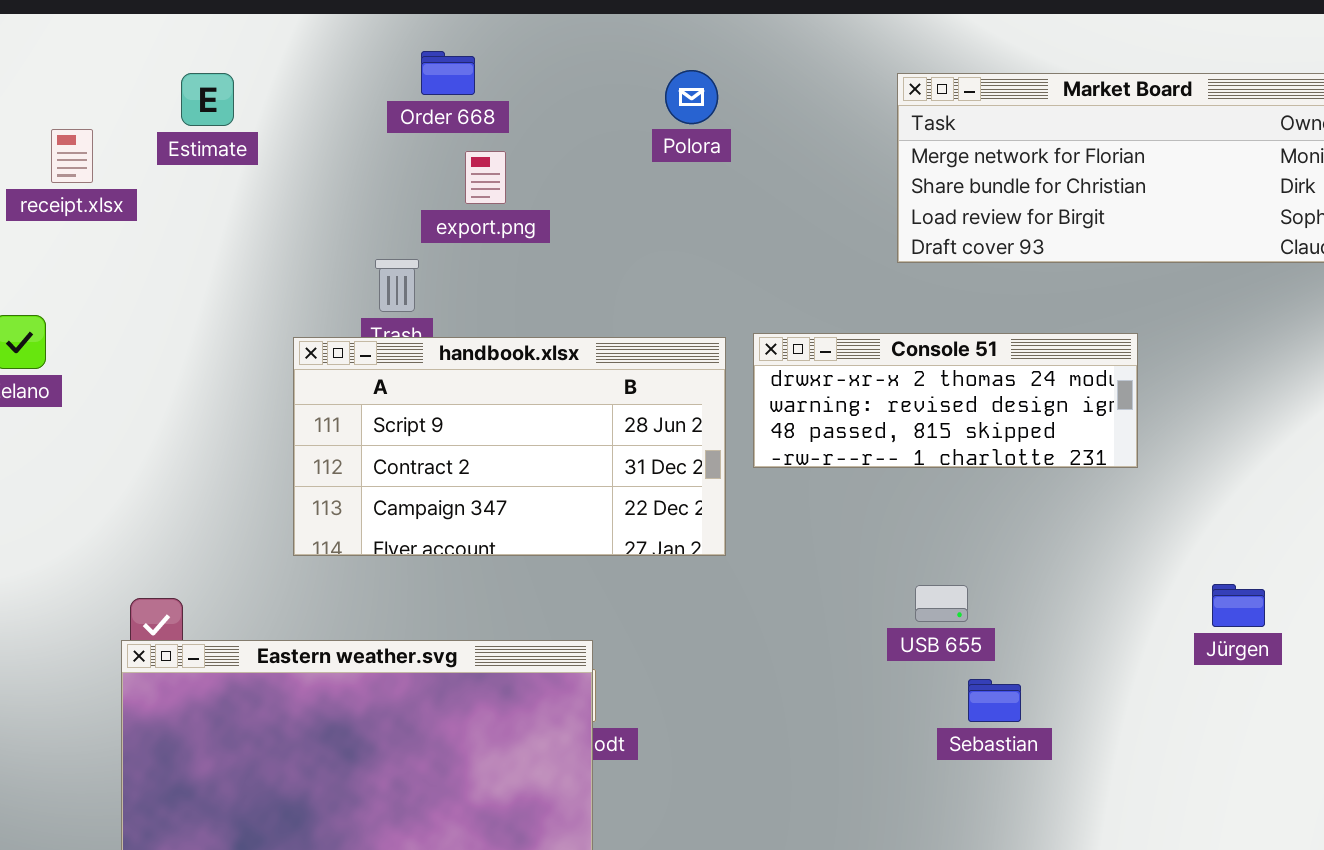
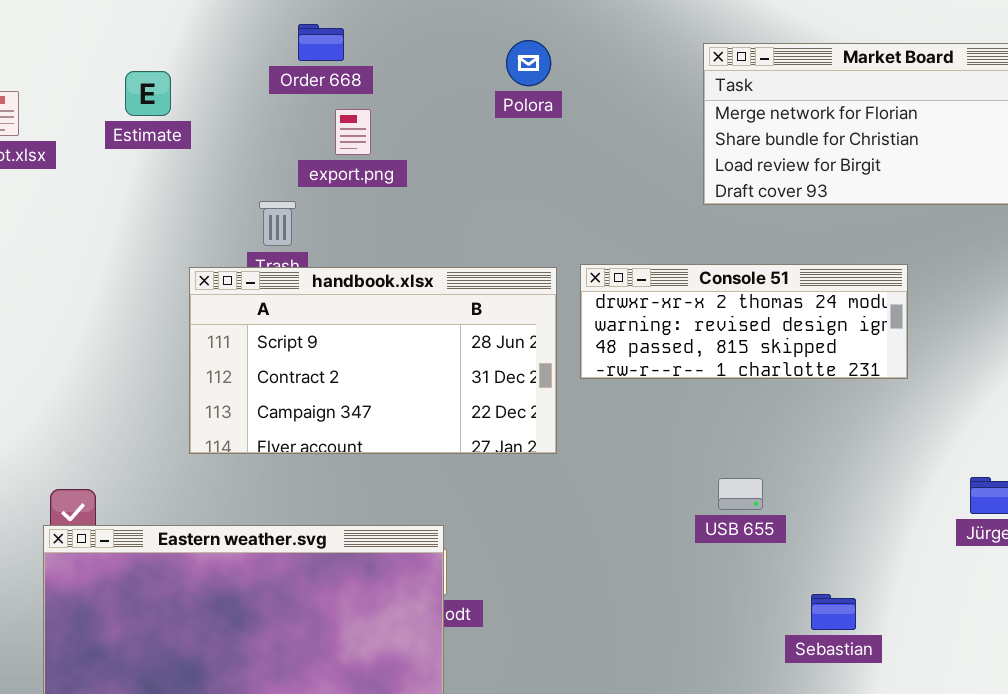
Estimate: [181,73,234,126] -> [125,71,171,116], moved
Sebastian: [968,679,1021,722] -> [811,594,856,630], moved

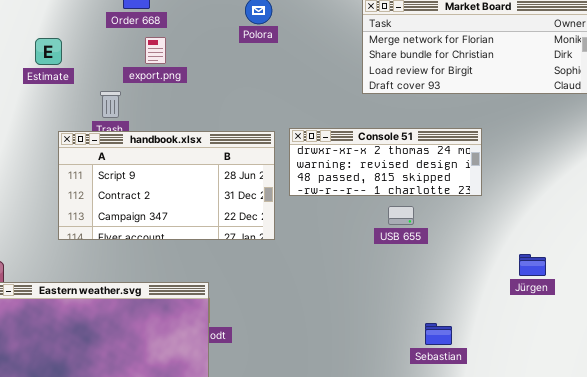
Estimate: [125,71,171,116] -> [35,38,62,65], moved
USB 655: [718,478,763,510] -> [388,206,414,225], moved

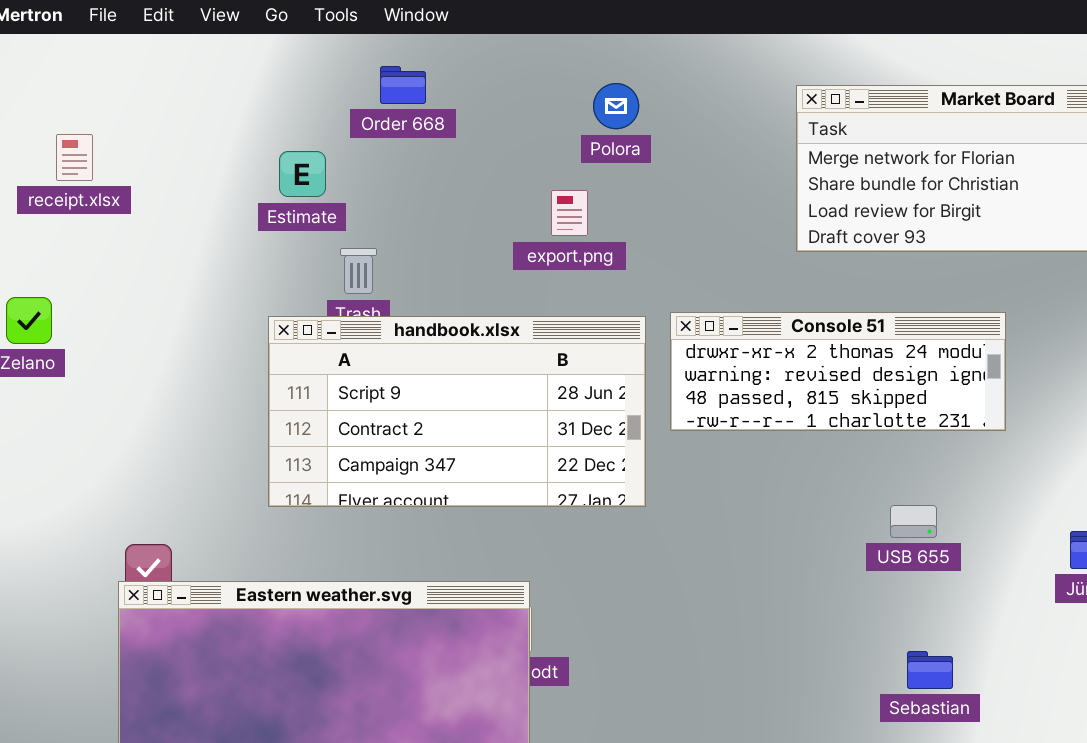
export.png: [145,37,166,64] -> [551,190,588,236], moved
Estimate: [35,38,62,65] -> [279,151,326,197], moved
USB 655: [388,206,414,225] -> [890,505,937,538], moved

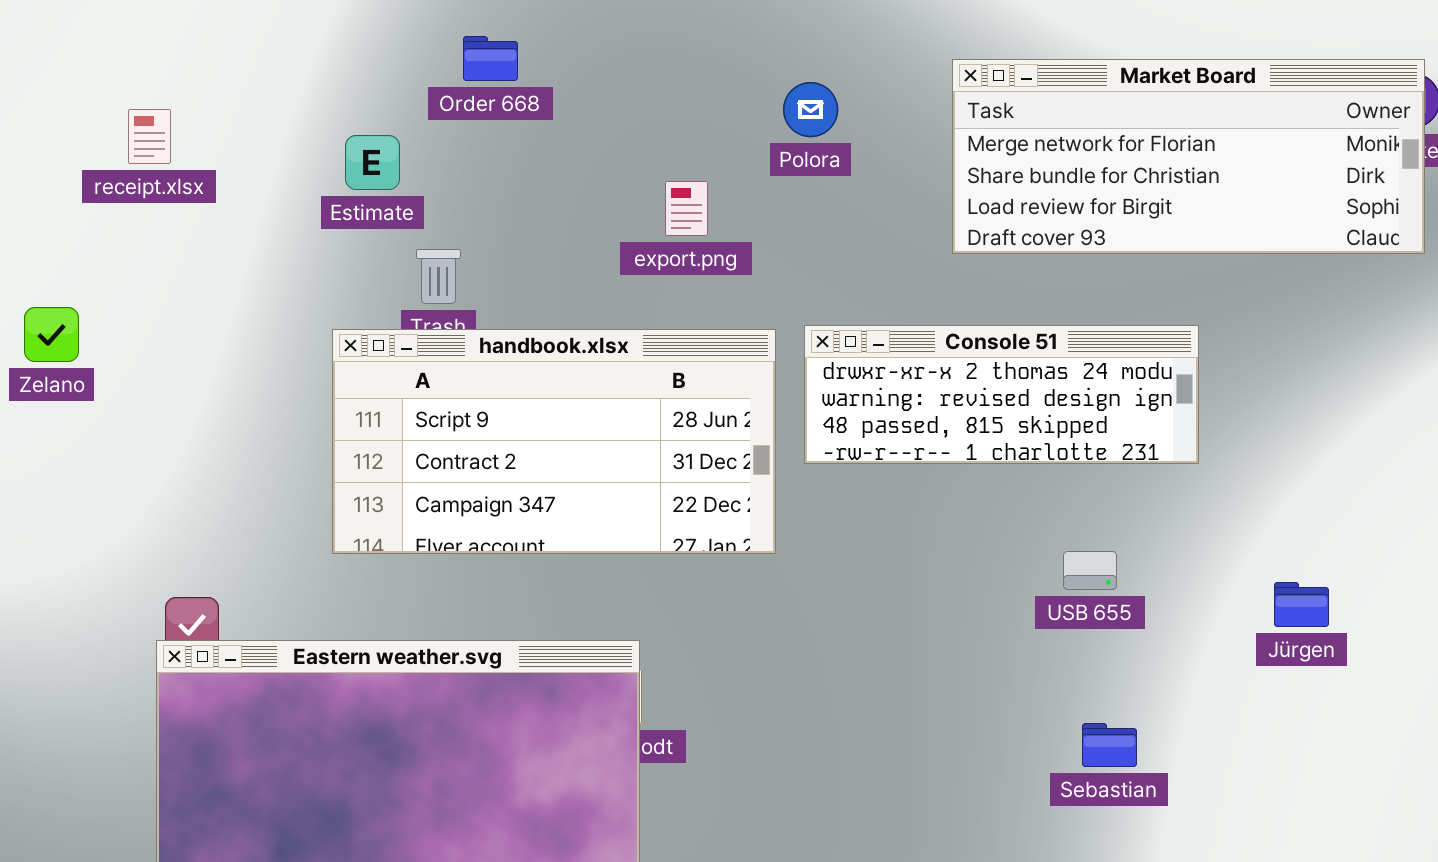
Polora: [593,83,639,129] -> [783,82,838,137], moved
receipt.xlsx: [56,134,93,181] -> [128,109,171,164], moved

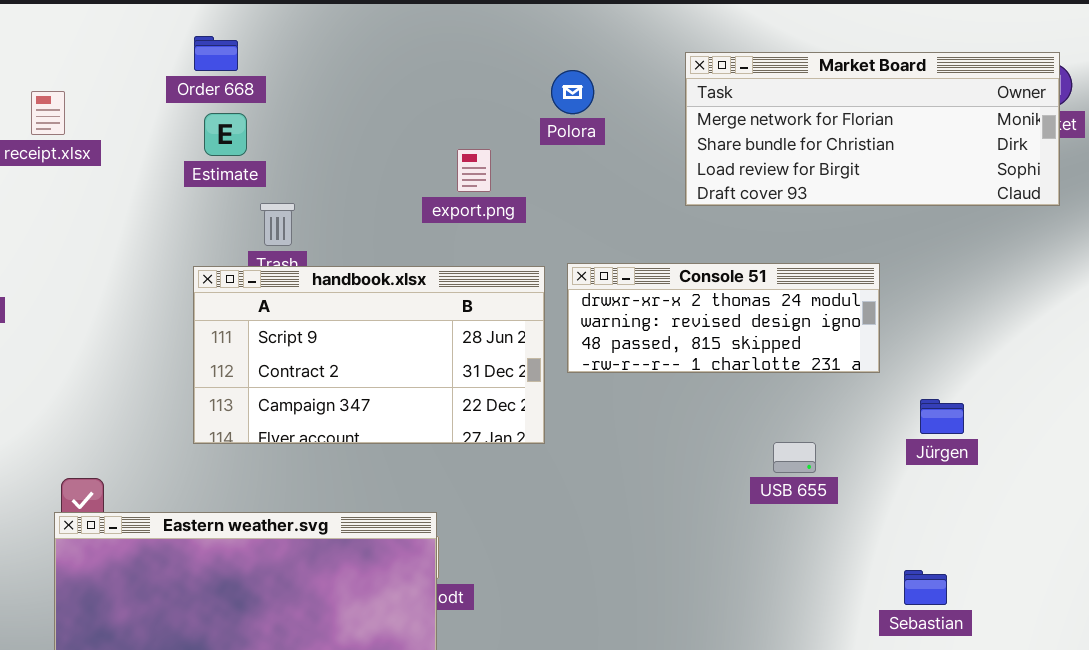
Order 668: [463,36,518,81] -> [194,36,238,71], moved
Jürgen: [1274,582,1329,627] -> [920,399,964,434], moved
Sebastian: [1082,723,1137,767] -> [904,570,947,605], moved

